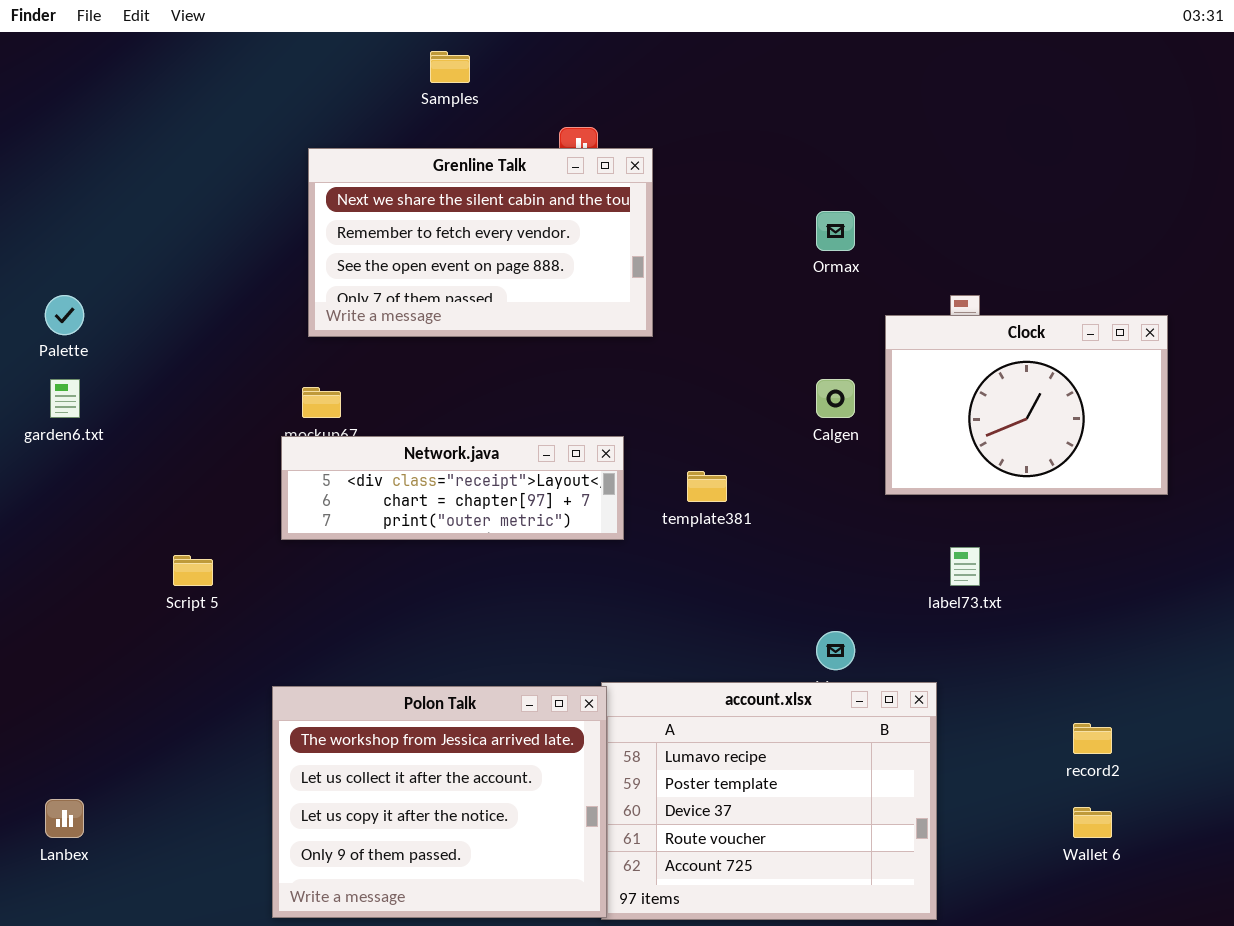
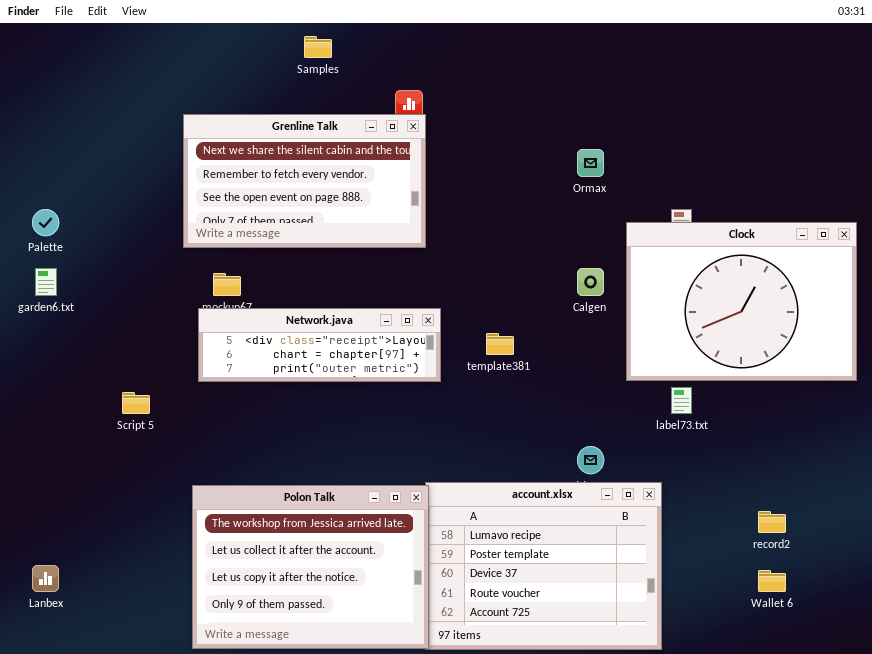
Grenline Talk: [308,148,653,337] -> [183,114,426,248], moved
Clock: [885,315,1168,495] -> [626,222,857,381], resized

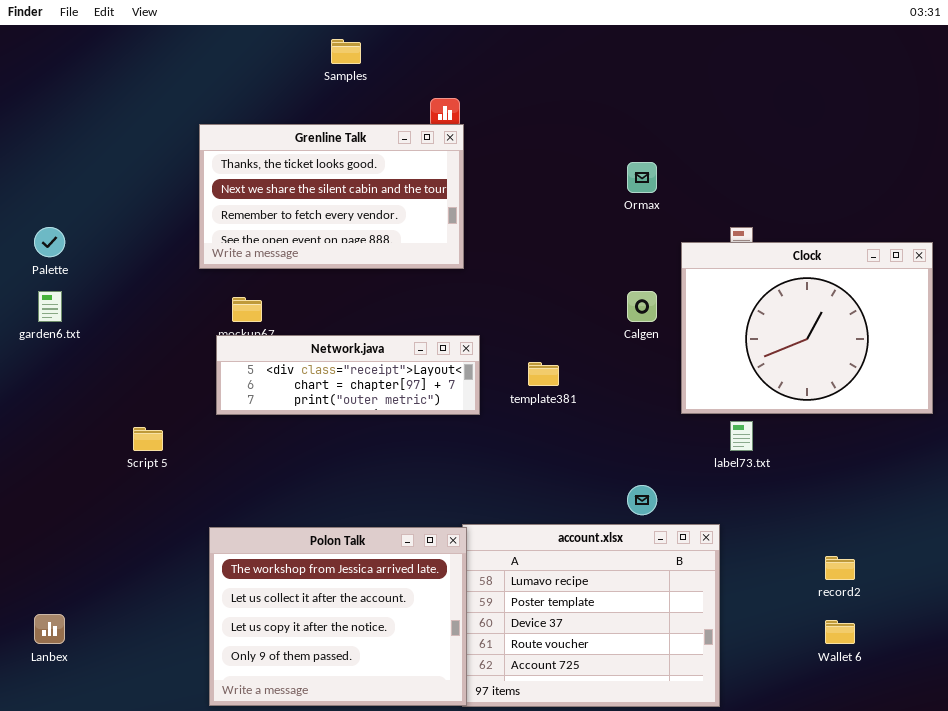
Grenline Talk: [183,114,426,248] -> [199,124,464,269], scrolled up 1 row

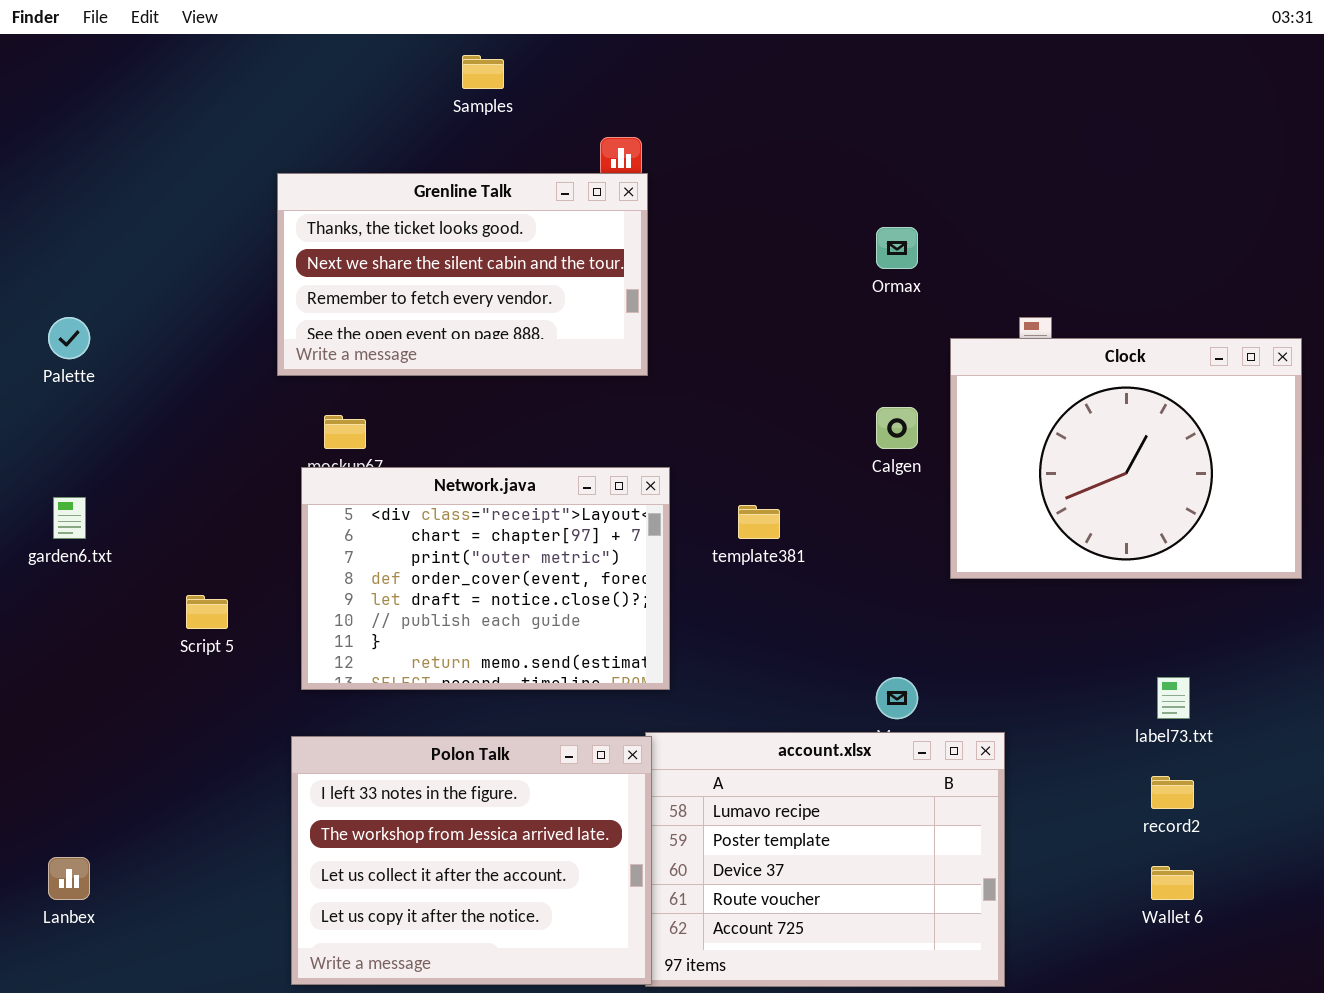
garden6.txt: [38,291,62,322] -> [53,497,86,539], moved
Network.java: [216,335,480,415] -> [301,467,670,690], resized
label73.txt: [730,421,753,451] -> [1157,677,1190,719], moved
Polon Talk: [209,527,467,706] -> [291,736,652,985], scrolled up 1 row

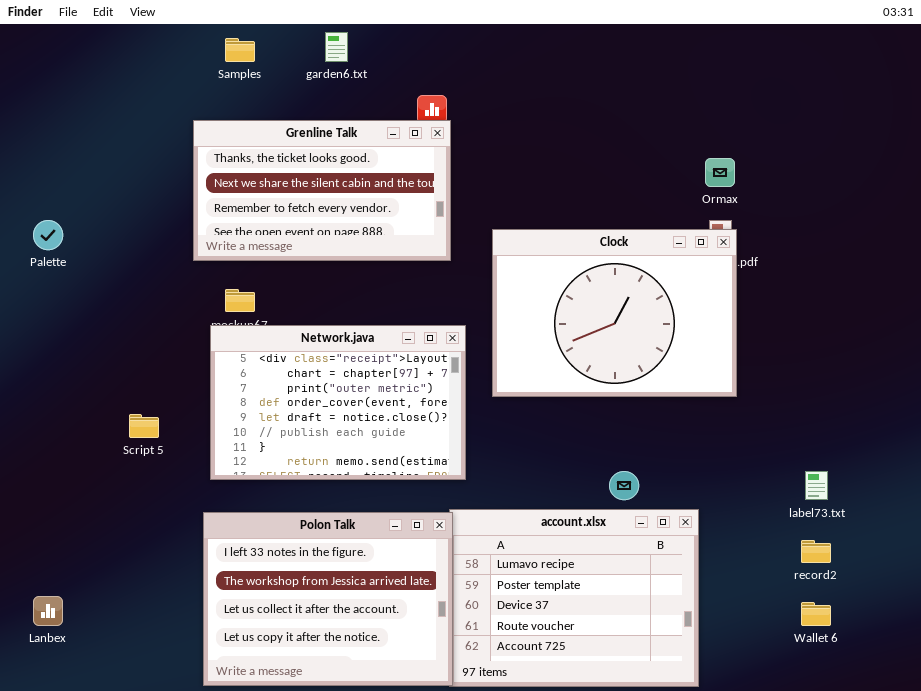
Samples: [462,55,504,89] -> [225,38,255,62], moved
Ormax: [876,227,918,269] -> [705,158,735,187], moved
Clock: [950,338,1302,579] -> [492,229,737,397], moved
garden6.txt: [53,497,86,539] -> [325,32,348,62], moved

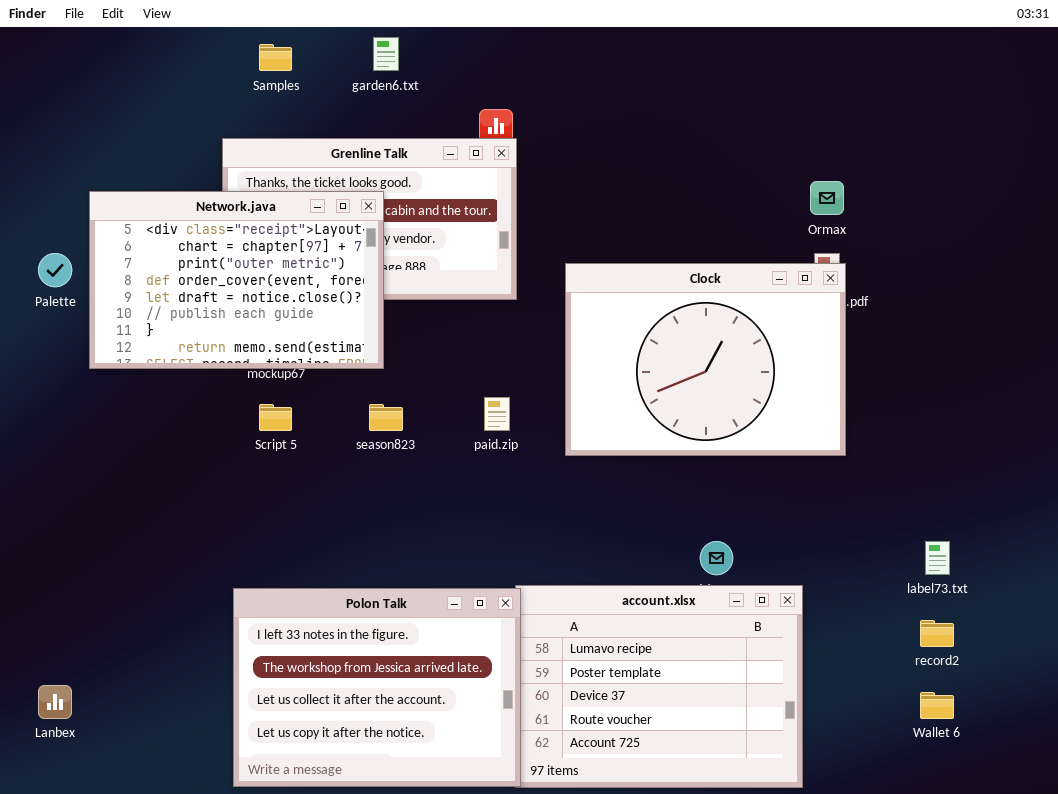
Network.java: [210,325,466,480] -> [89,191,384,369], moved
Script 5: [129,414,159,438] -> [259,404,292,431], moved

